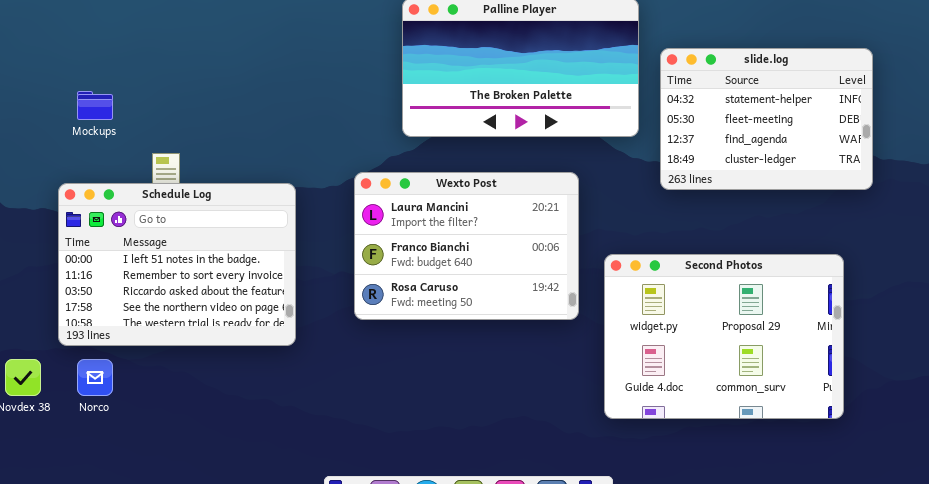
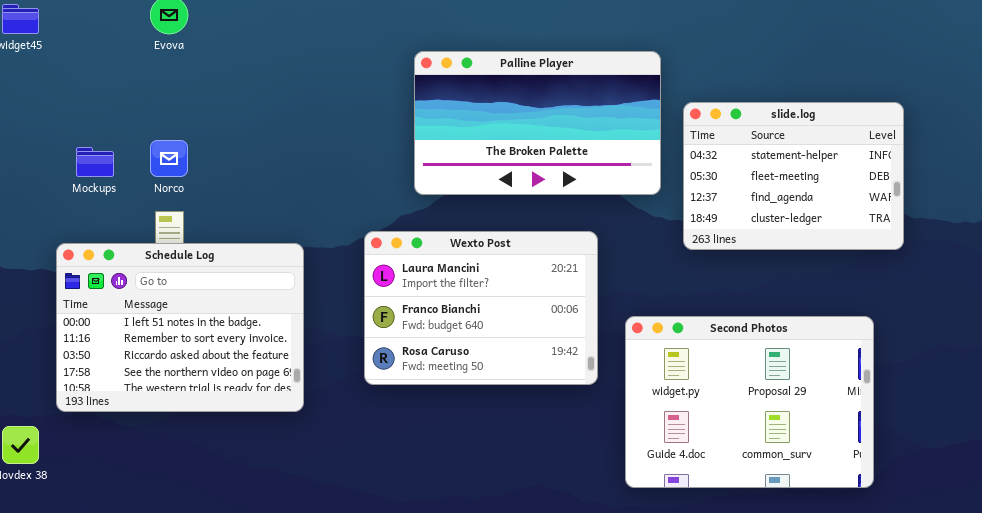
Norco: [77,359,113,396] -> [150,140,188,177], moved

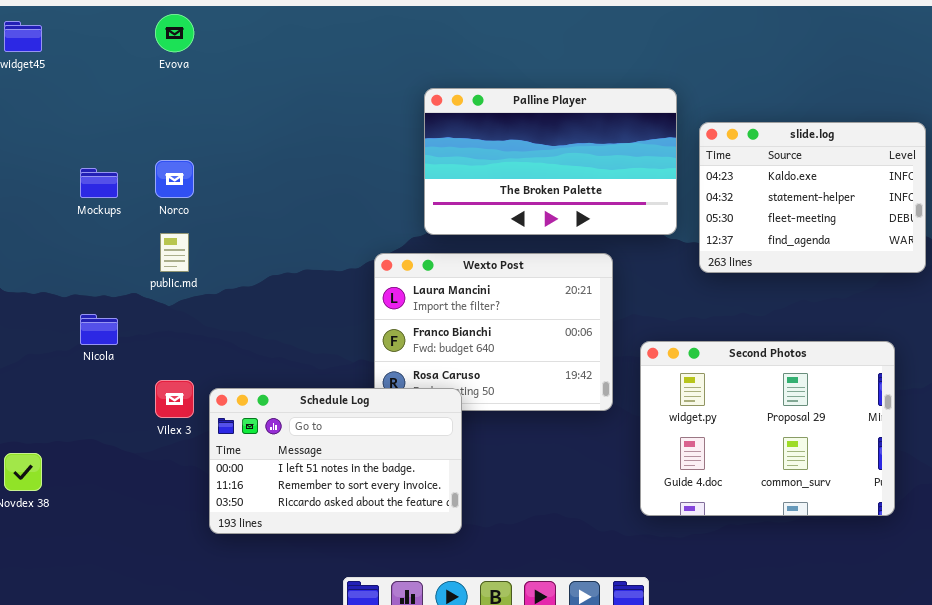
Palline Player: [414,51,661,195] -> [424,88,677,235], moved
slide.log: [683,102,904,250] -> [699,122,926,273], scrolled up 1 row
Schedule Log: [56,243,304,412] -> [209,388,462,534], moved, resized

